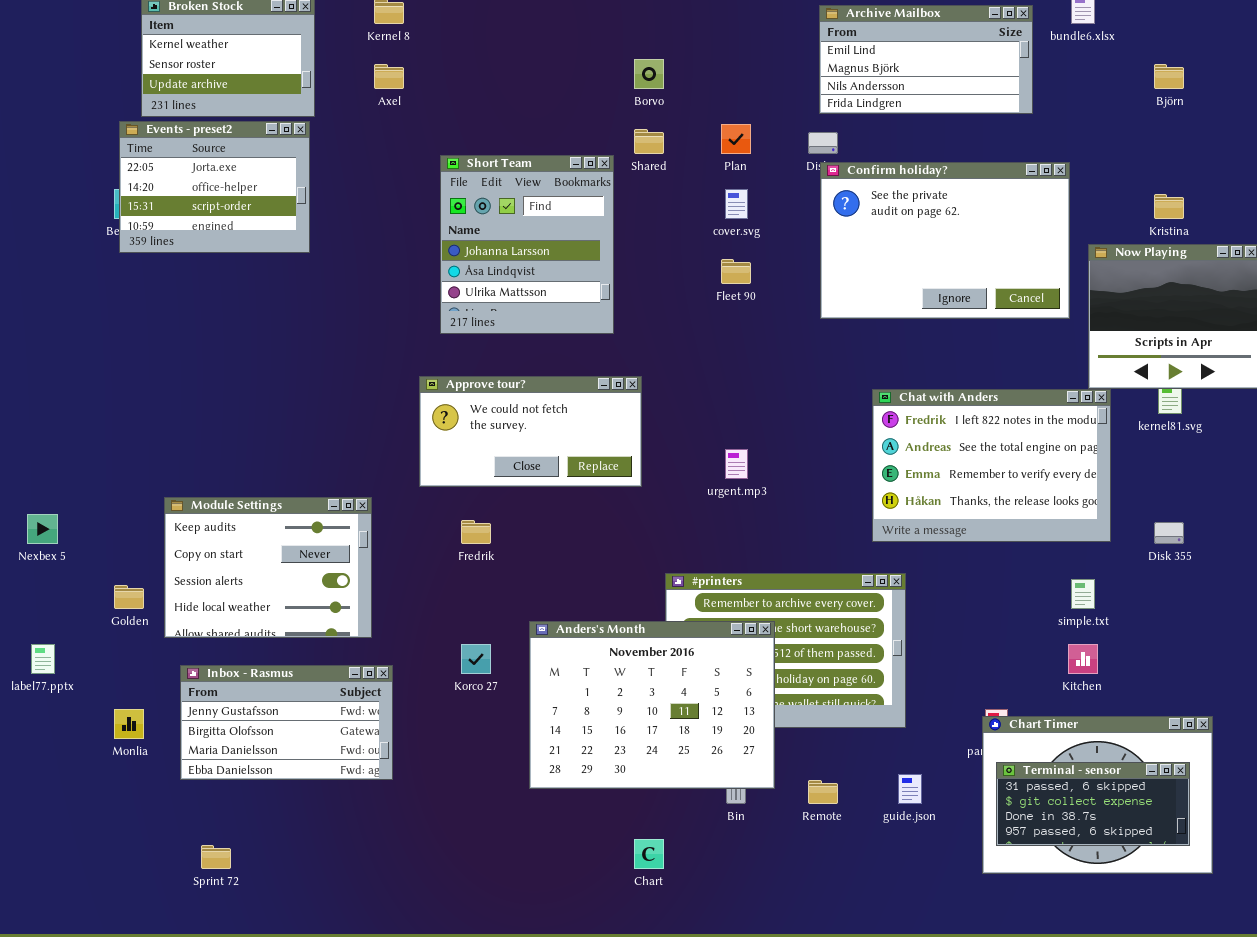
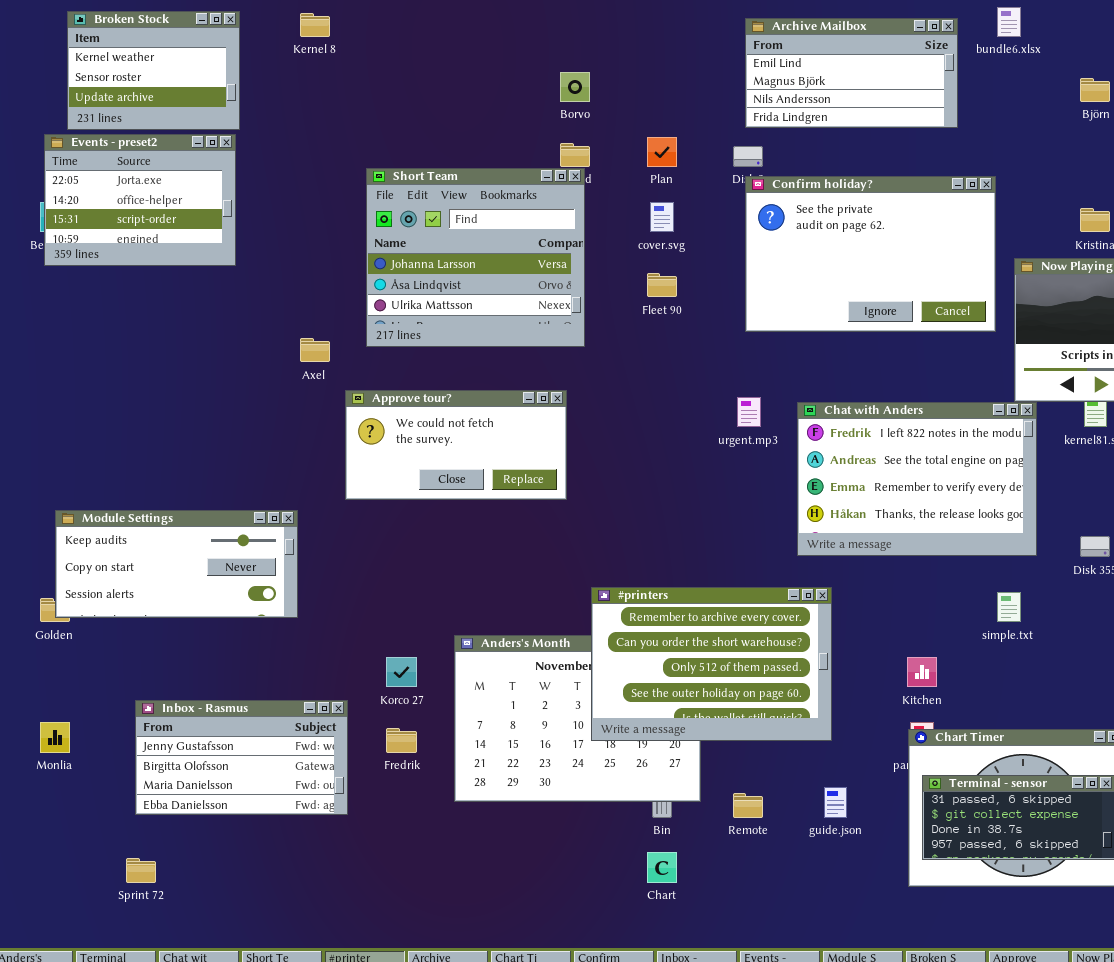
Axel: [374,64,404,89] -> [300,338,330,362], moved
Short Team: [440,155,614,334] -> [366,168,585,347], resized
urgent.mp3: [725,449,748,479] -> [737,397,761,427], moved
Module Settings: [164,497,372,638] -> [55,510,298,618], resized
Fredrik: [461,520,491,544] -> [386,728,417,753], moved
#printers: [665,573,906,728] -> [591,587,832,741], raised
Kitchen: [1068,644,1098,674] -> [907,657,937,687], moved
Inbox - Rasmus: [180,665,393,780] -> [135,700,348,815], moved
Chart: [634,839,664,869] -> [647,852,677,883], moved

